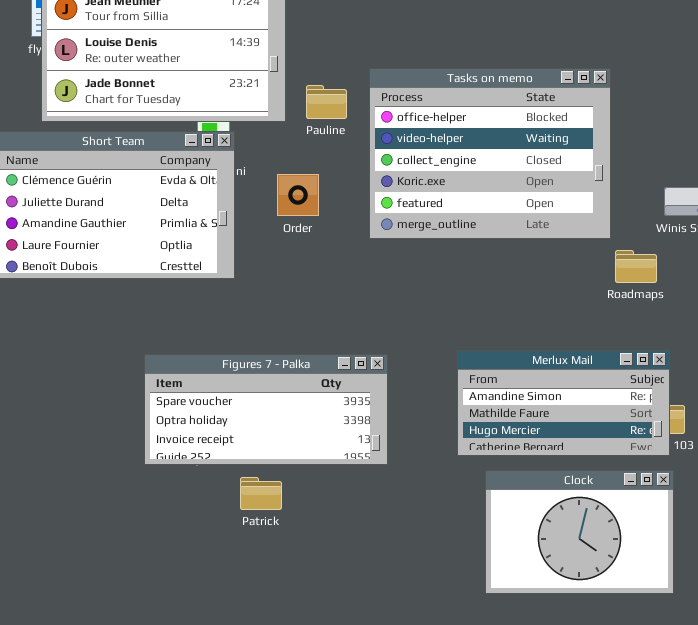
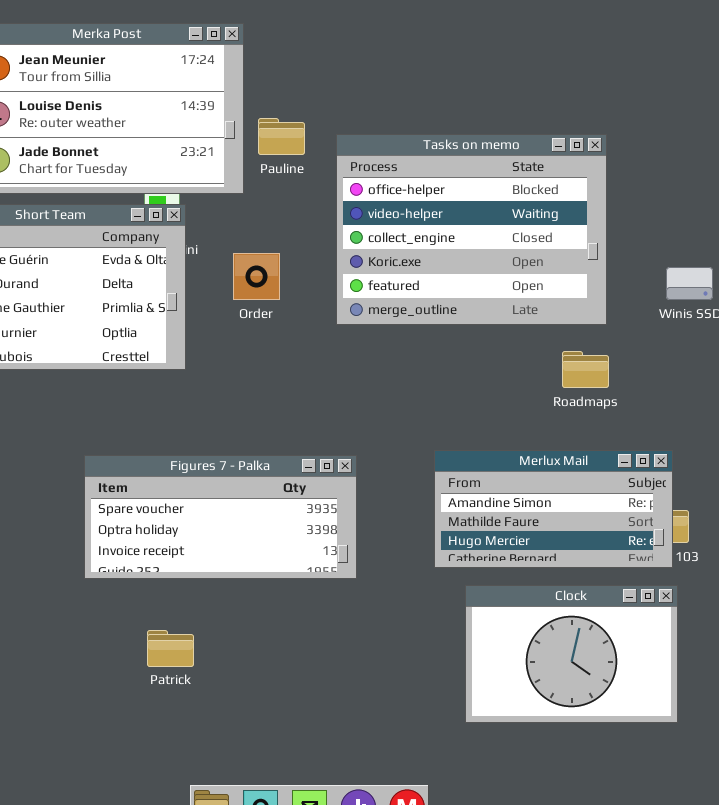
Pauline: [306,85,347,119] -> [258,118,305,155], moved
Roadmaps: [615,250,657,283] -> [562,351,609,388], moved
Patrick: [240,477,282,510] -> [147,630,194,667], moved

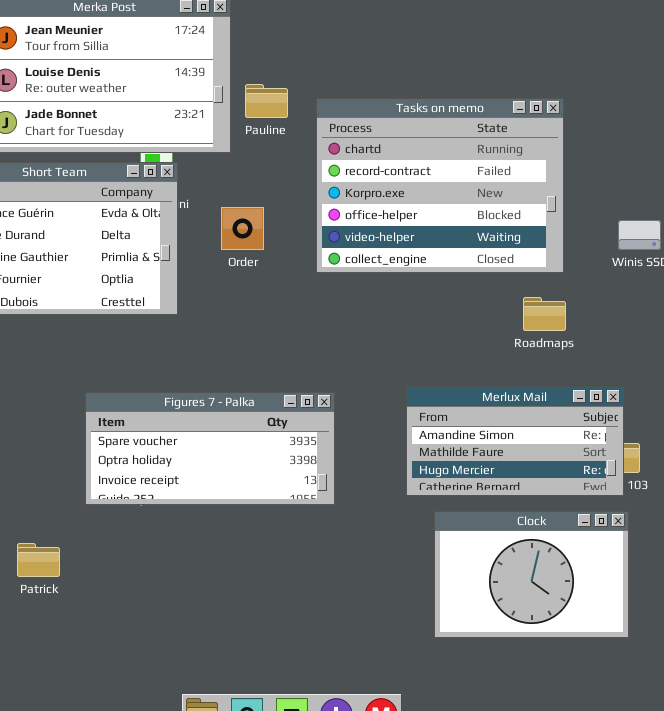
Tasks on memo: [336,134,607,325] -> [316,98,564,273], scrolled up 3 rows
Patrick: [147,630,194,667] -> [17,543,60,577], moved

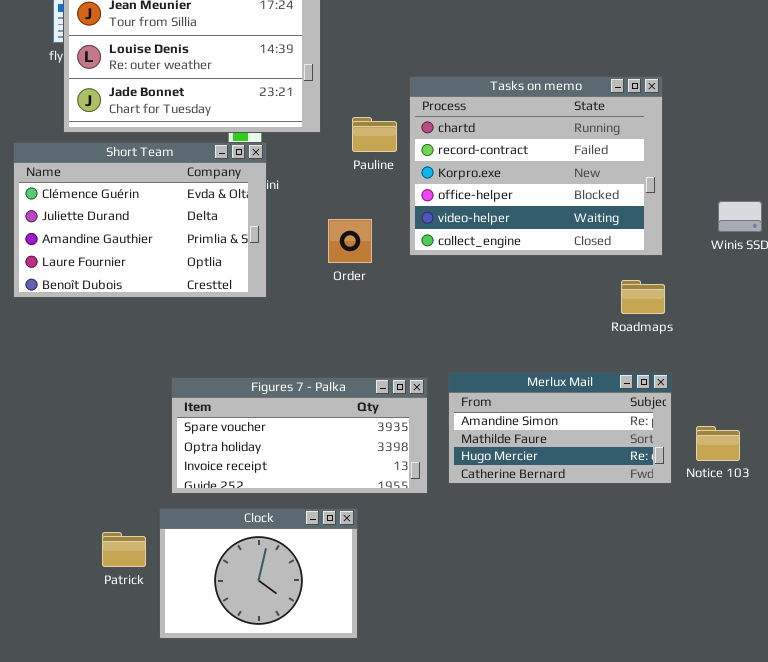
Pauline: [245,84,288,118] -> [352,117,397,152], moved
Order: [221,207,264,250] -> [328,219,372,263], moved
Merlux Mail: [406,387,624,496] -> [448,372,672,484], moved
Clock: [434,511,629,638] -> [159,508,358,639], moved

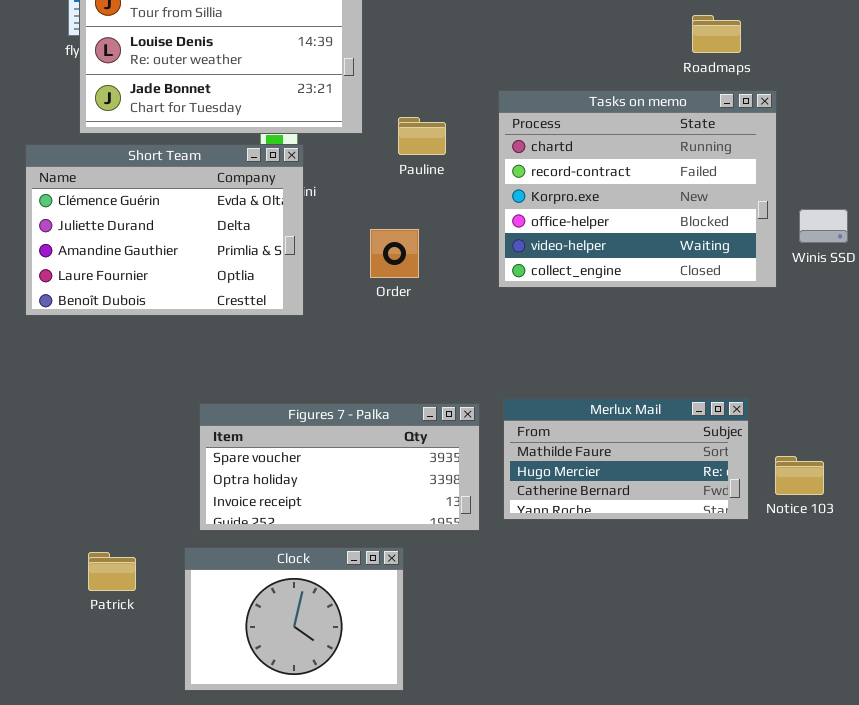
Tasks on memo: [409,76,663,256] -> [498,90,777,288], moved
Roadmaps: [621,280,665,314] -> [692,15,741,53], moved
Merlux Mail: [448,372,672,484] -> [503,398,749,520], scrolled down 1 row
Patrick: [102,532,146,567] -> [88,552,136,591], moved

